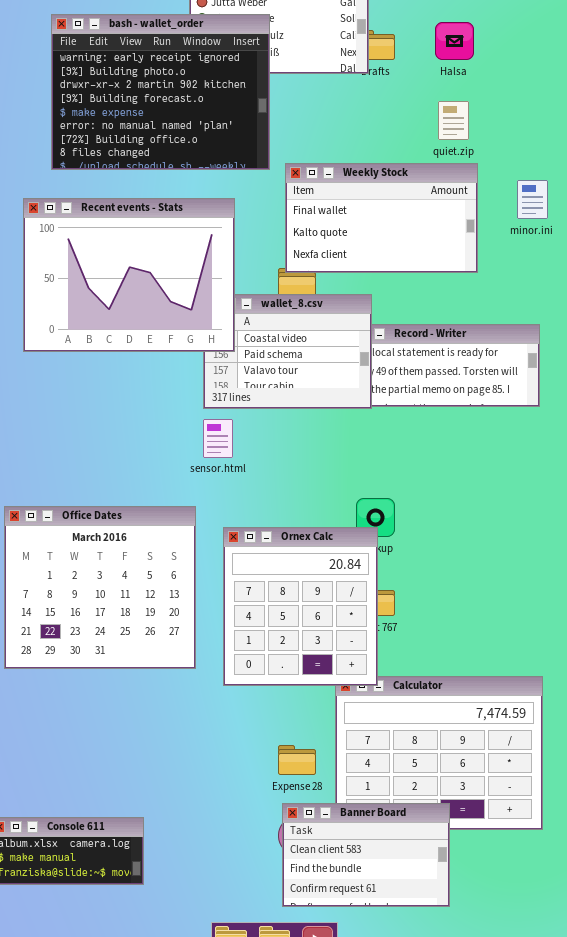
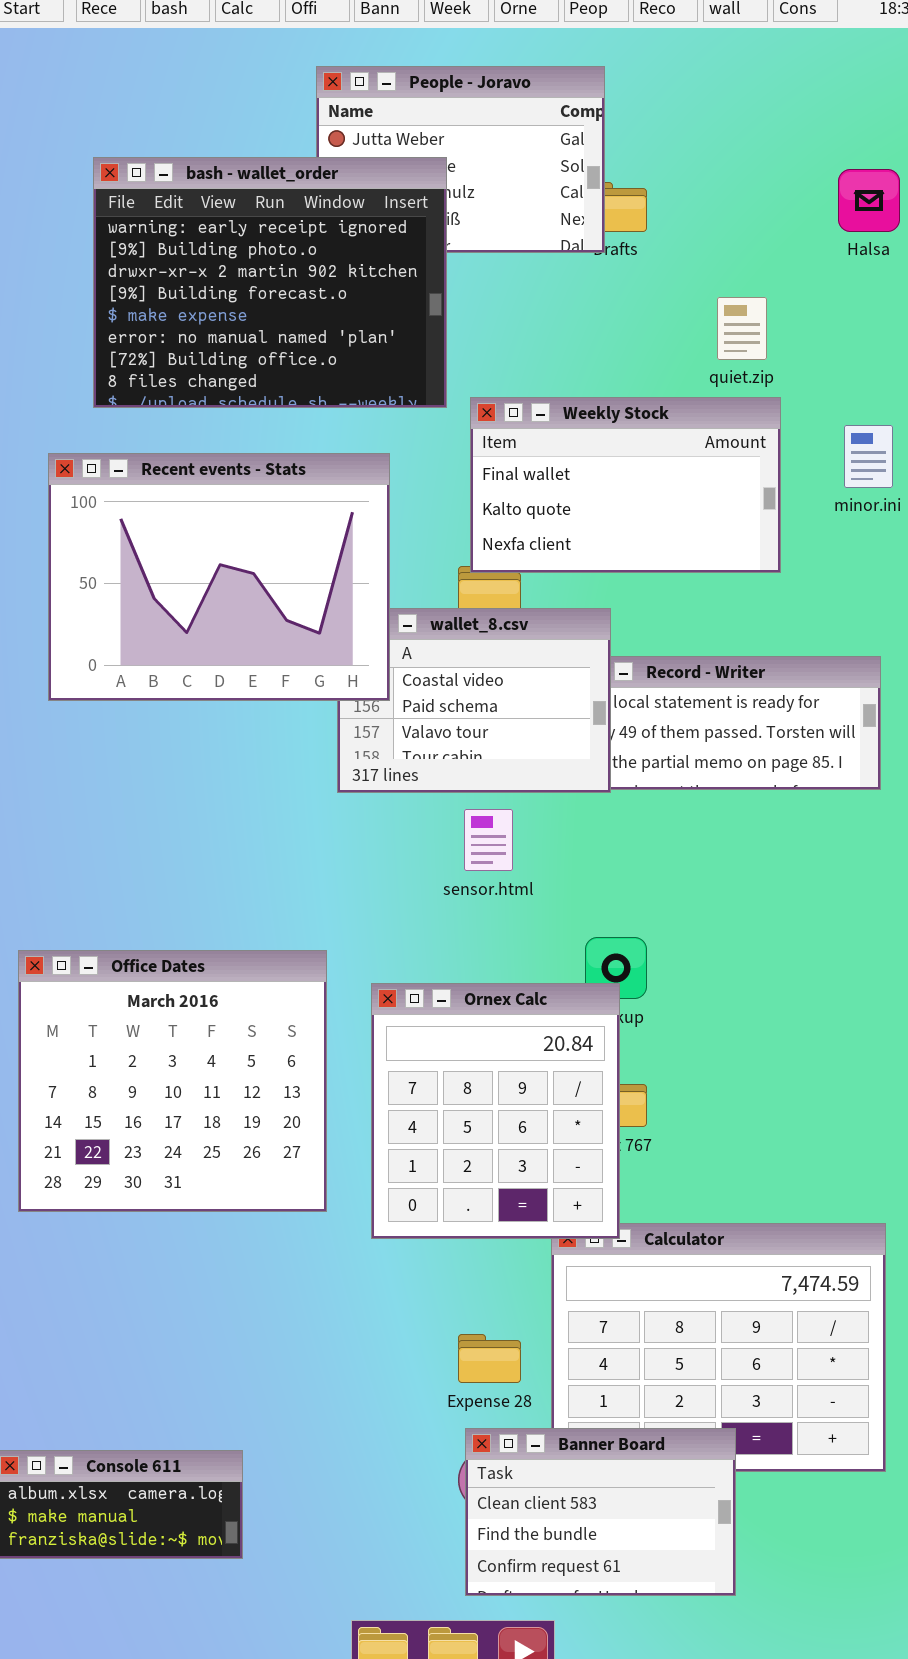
Halsa: [435,22,474,60] -> [838,169,900,232], moved
sensor.html: [203,419,233,458] -> [464,809,513,871], moved

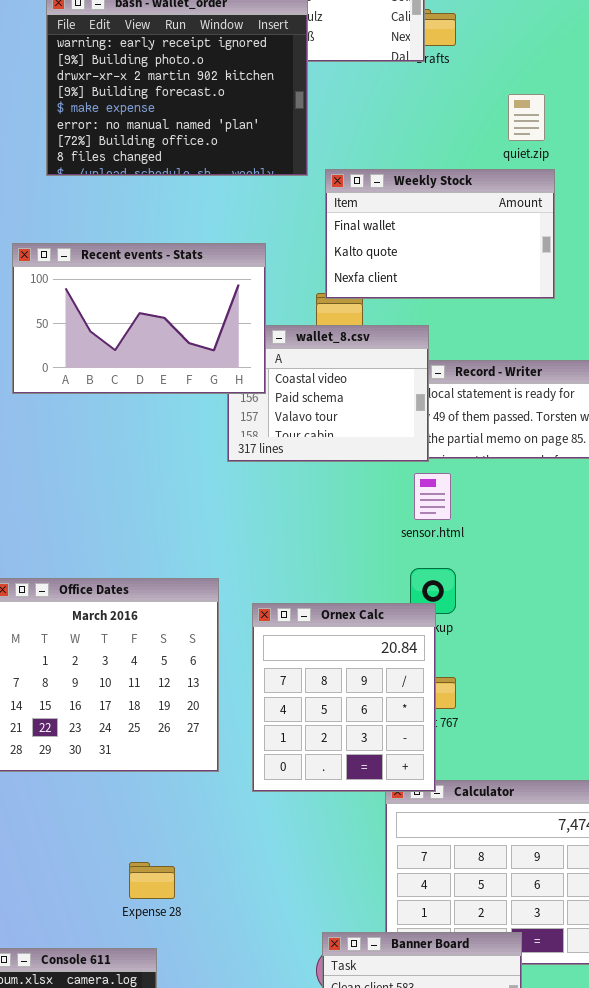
Recent events - Stats: [48,453,390,701] -> [12,243,266,394], resized
sensor.html: [464,809,513,871] -> [414,473,451,520], moved
Expense 28: [458,1334,521,1383] -> [129,862,175,899], moved

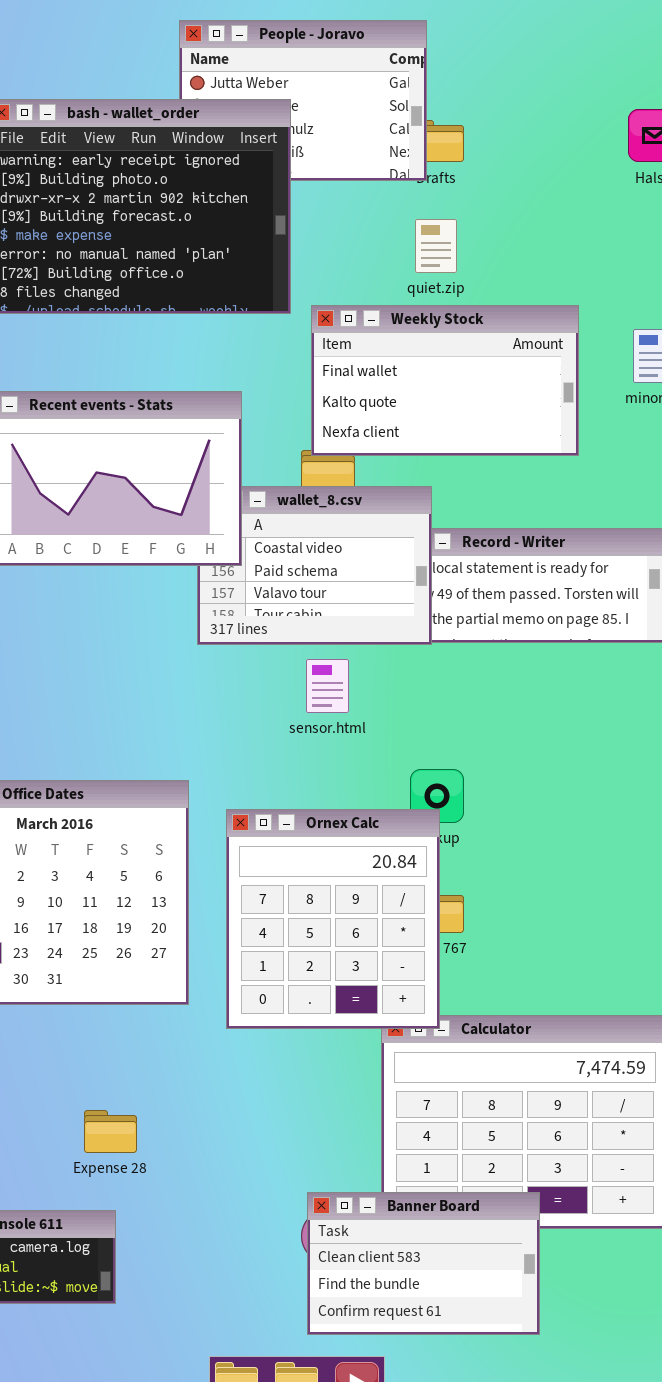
quiet.zip: [508,94,545,141] -> [415,219,457,273], moved
sensor.html: [414,473,451,520] -> [306,659,349,713], moved

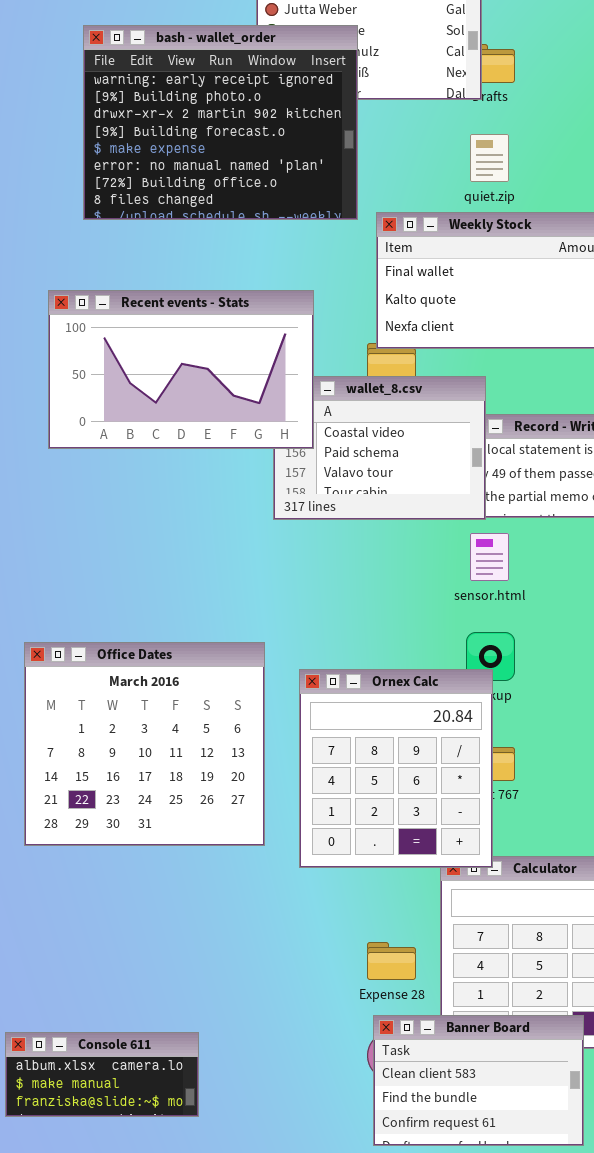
sensor.html: [306,659,349,713] -> [470,533,509,581], moved
Expense 28: [84,1110,137,1153] -> [367,942,416,980], moved

